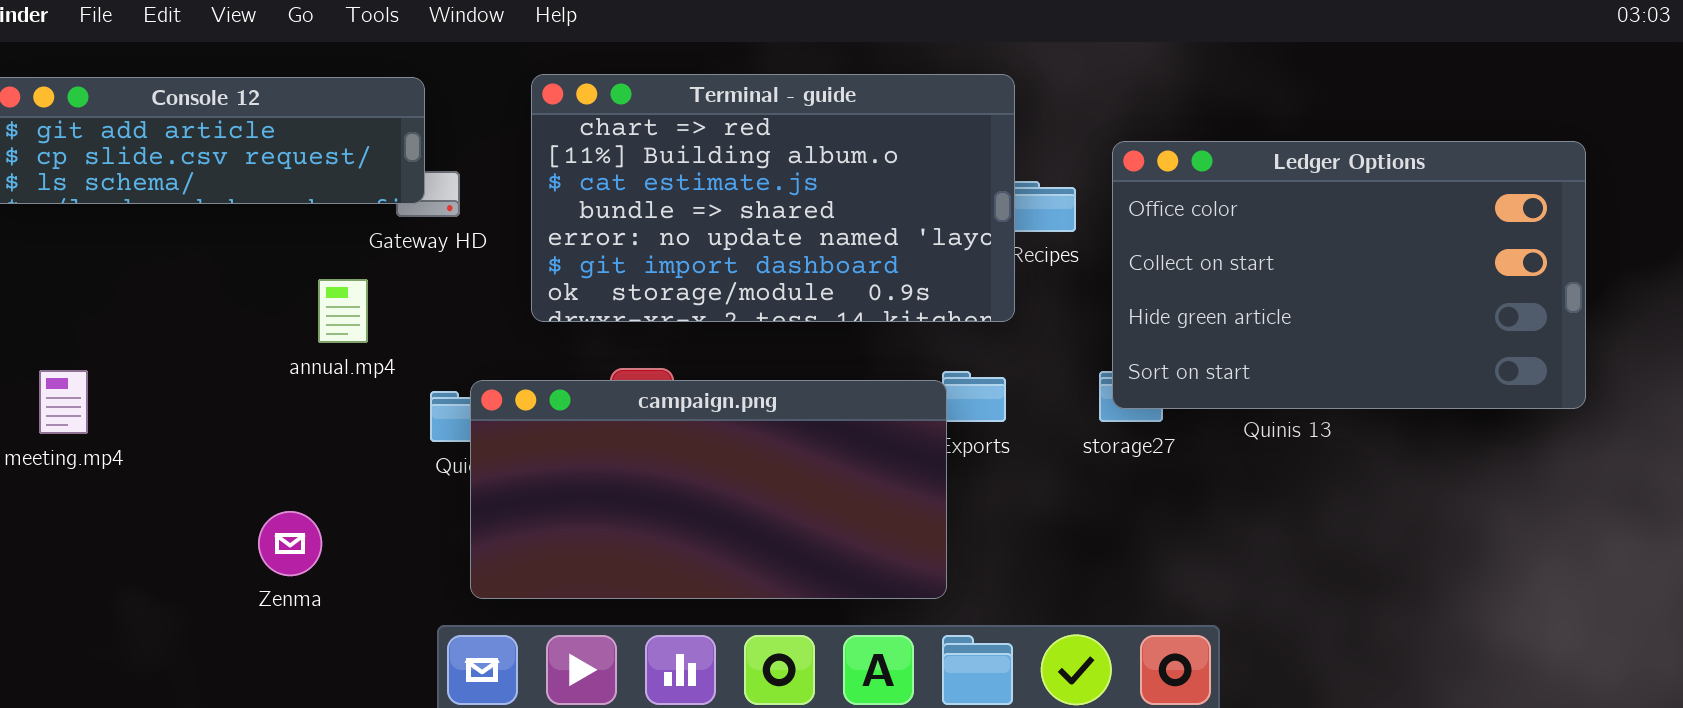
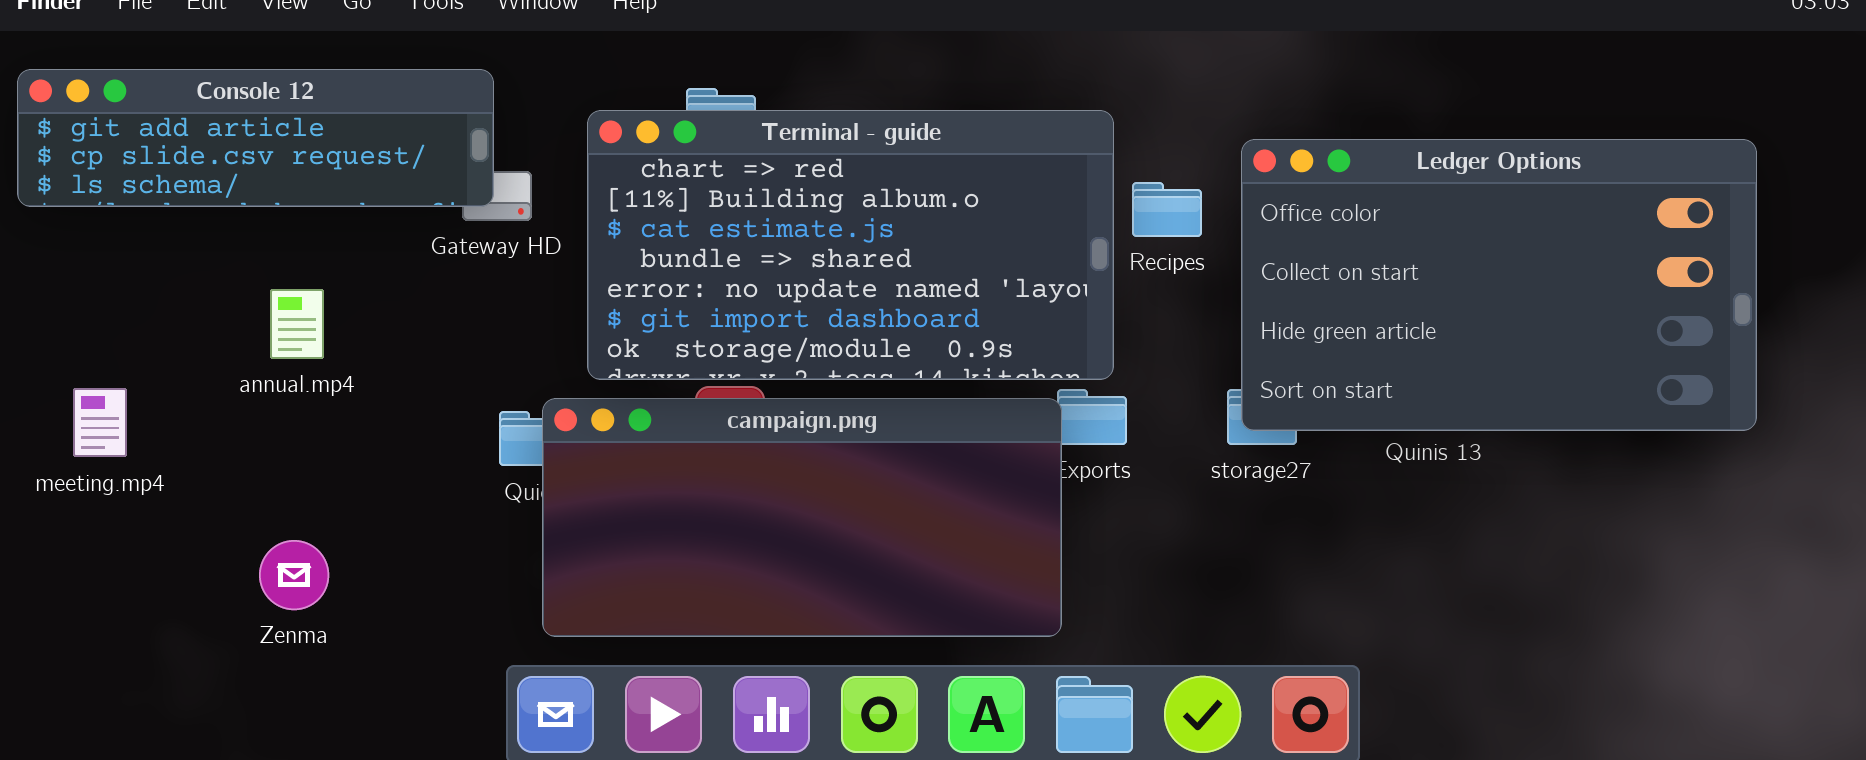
Terminal - guide: [531,74,1015,322] -> [587,110,1114,380], moved
annual.mp4: [318,279,368,343] -> [270,289,324,359], moved
Zenma: [258,511,322,576] -> [259,540,329,610], moved

